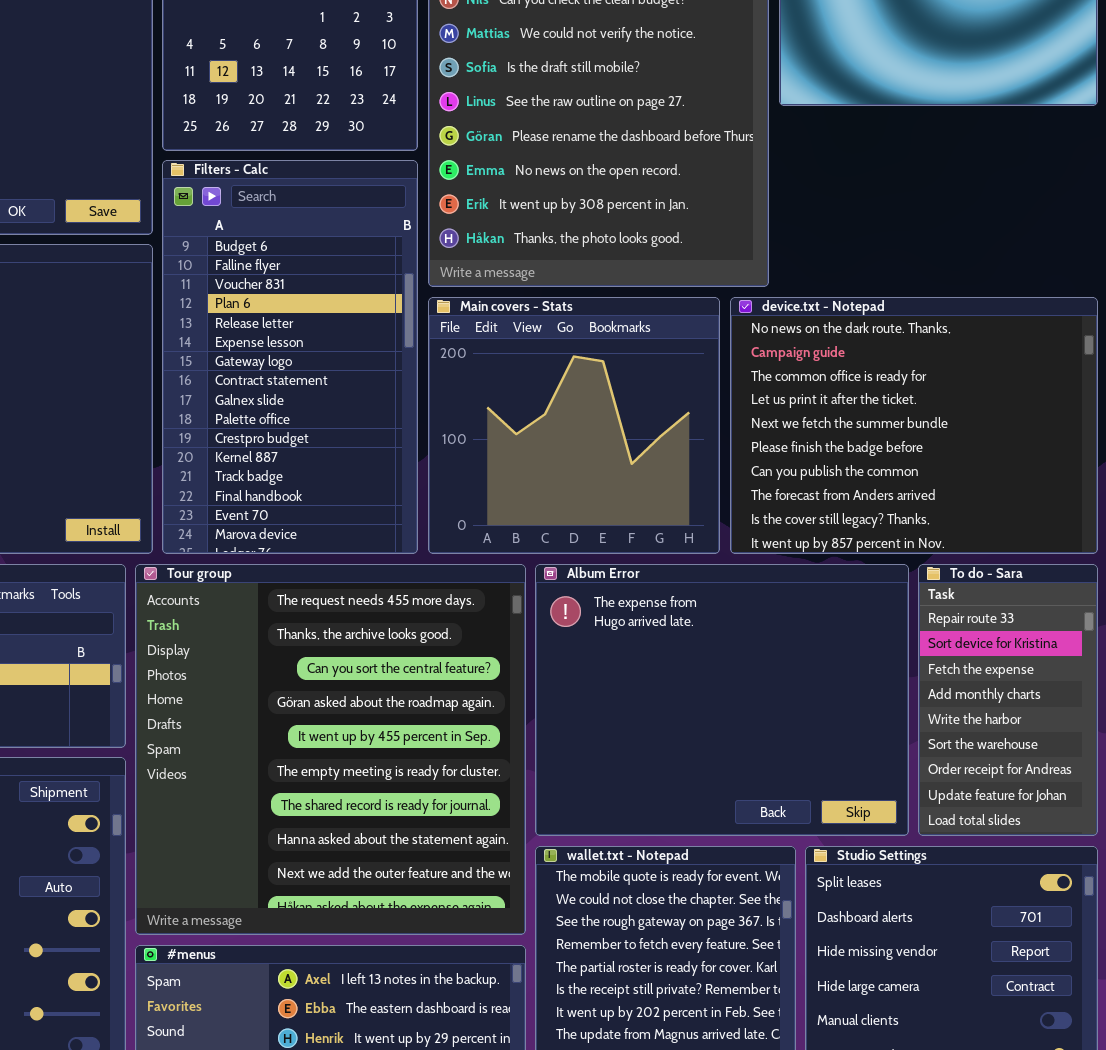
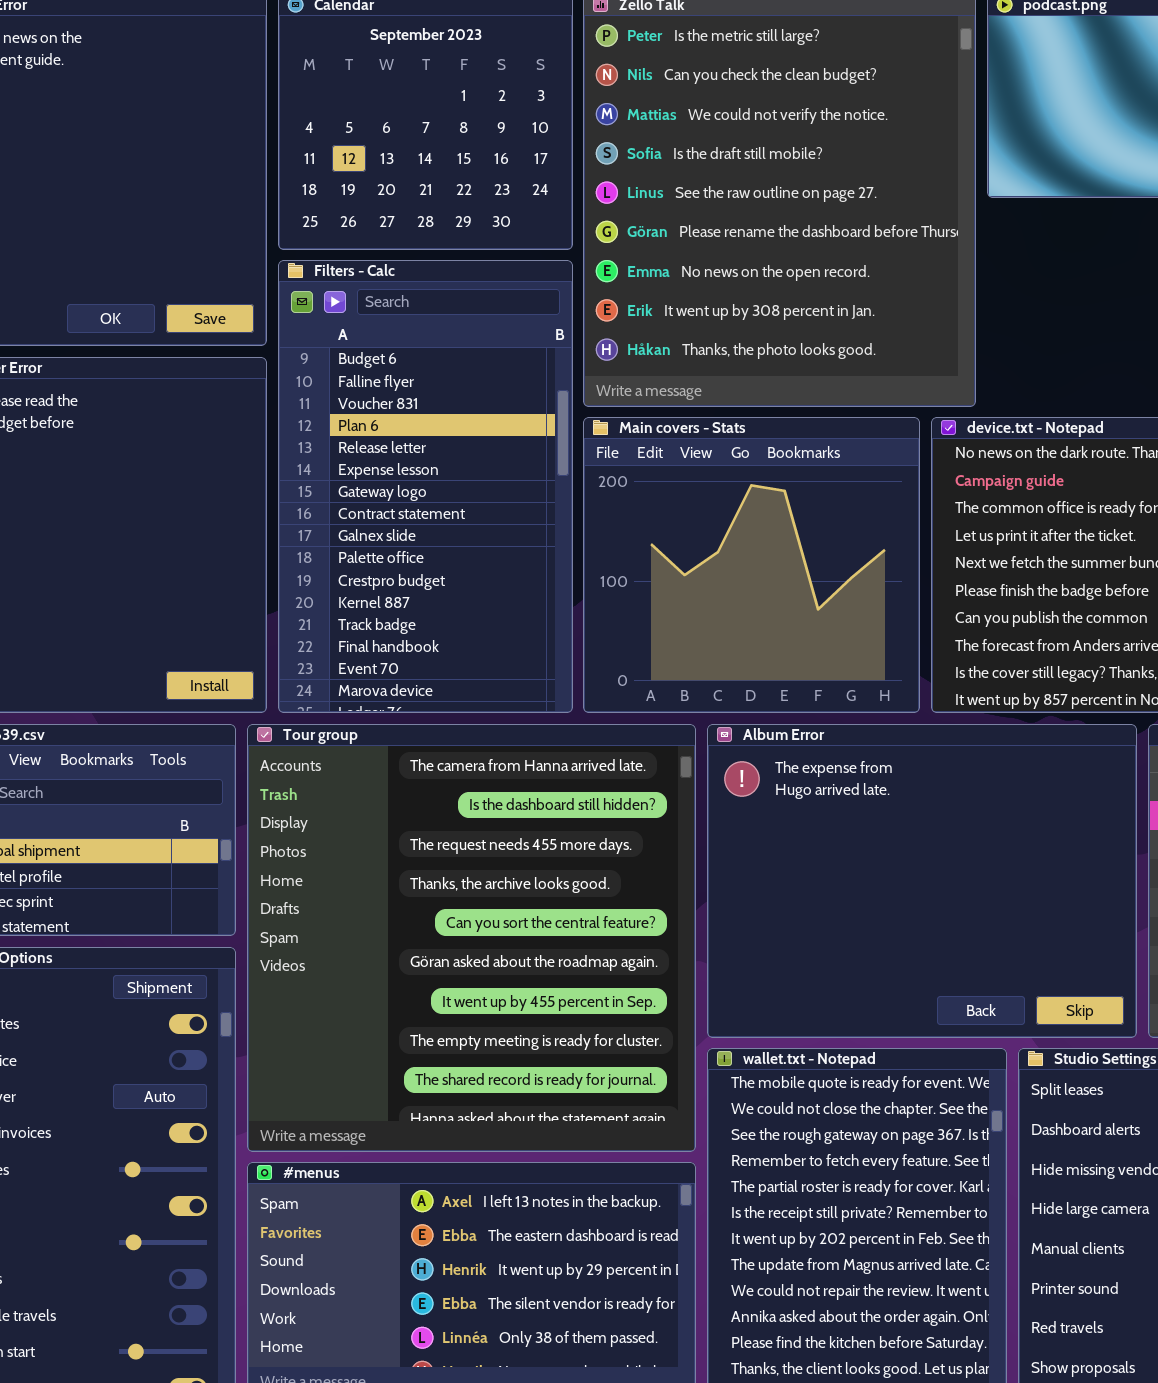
Tour group: [135,564,526,935] -> [247,724,696,1152], scrolled up 2 rows

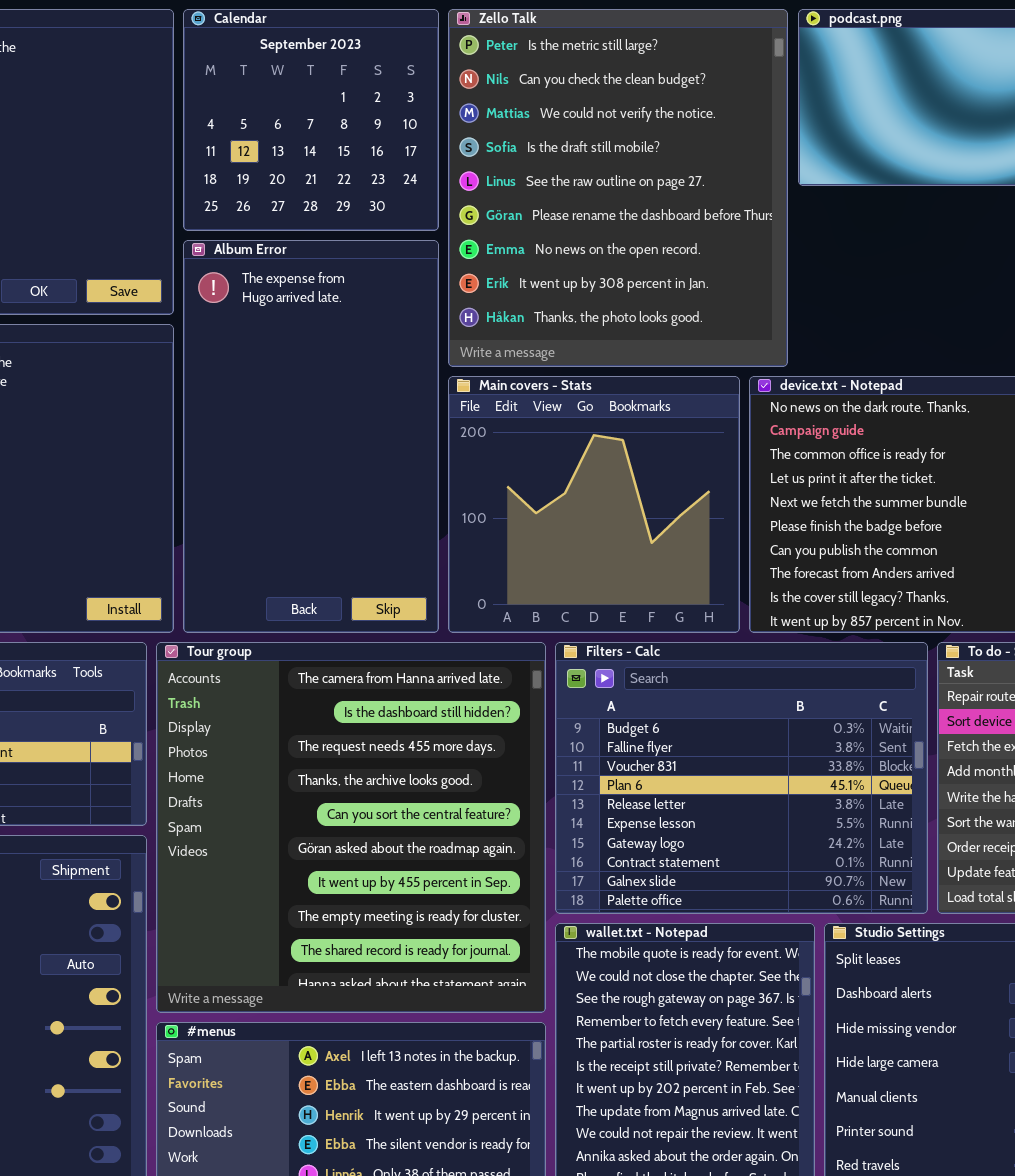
Filters - Calc: [278,260,573,713] -> [555,642,928,914], moved, resized
Album Error: [707,724,1137,1038] -> [183,240,439,633], moved, resized

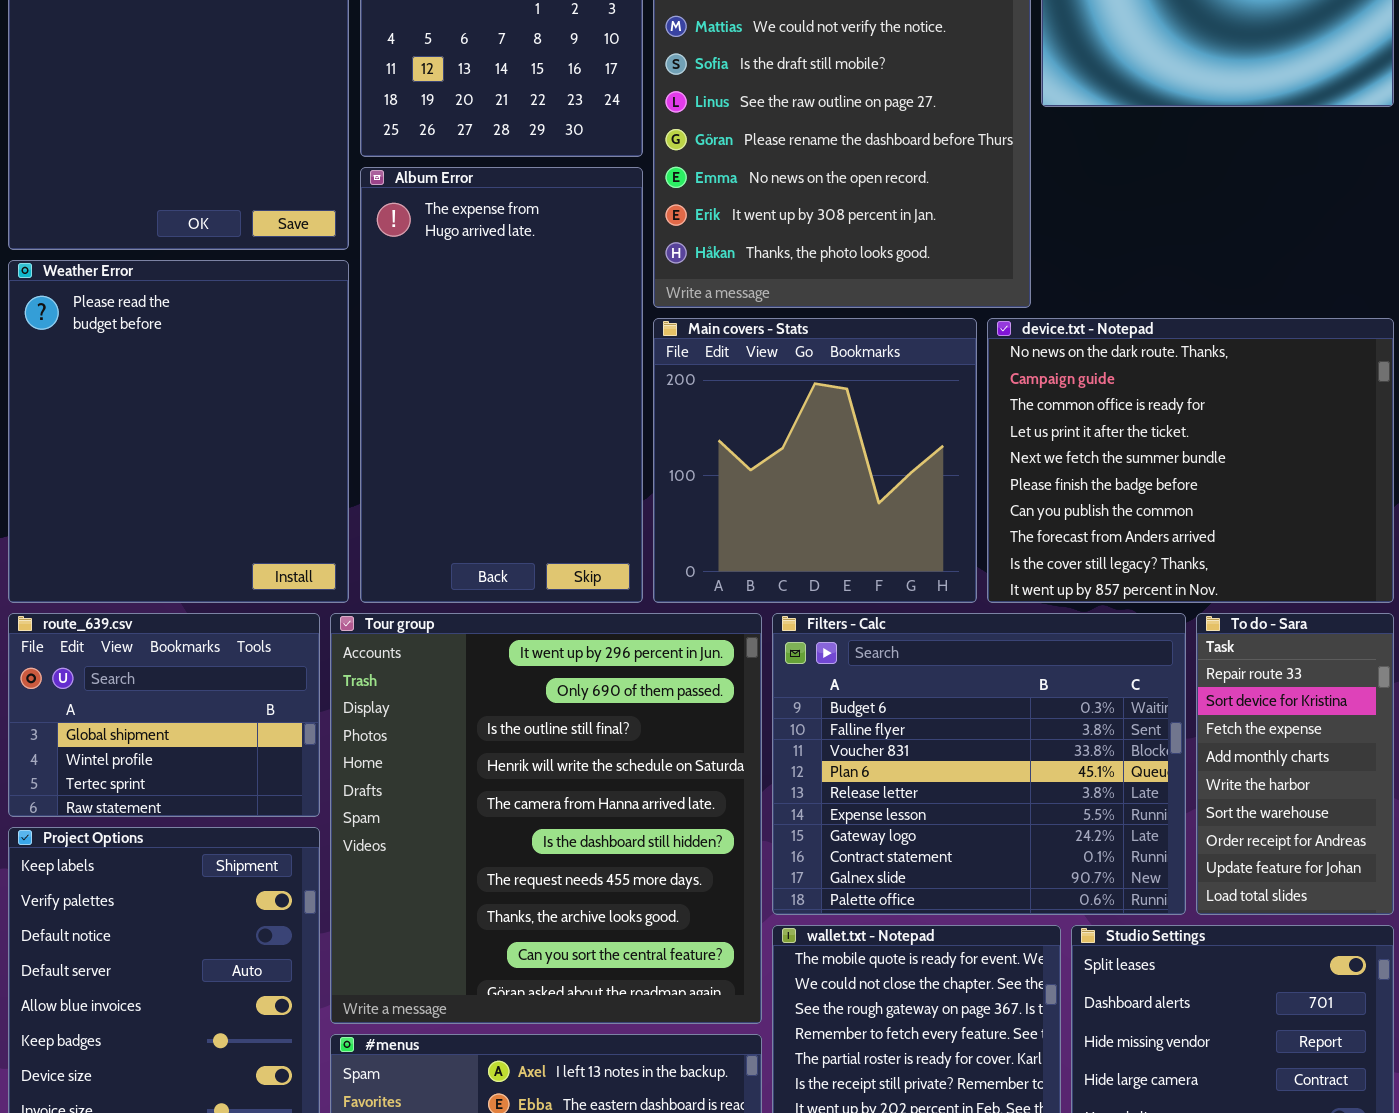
Tour group: [156,642,546,1013] -> [330,613,762,1024], scrolled up 4 rows

